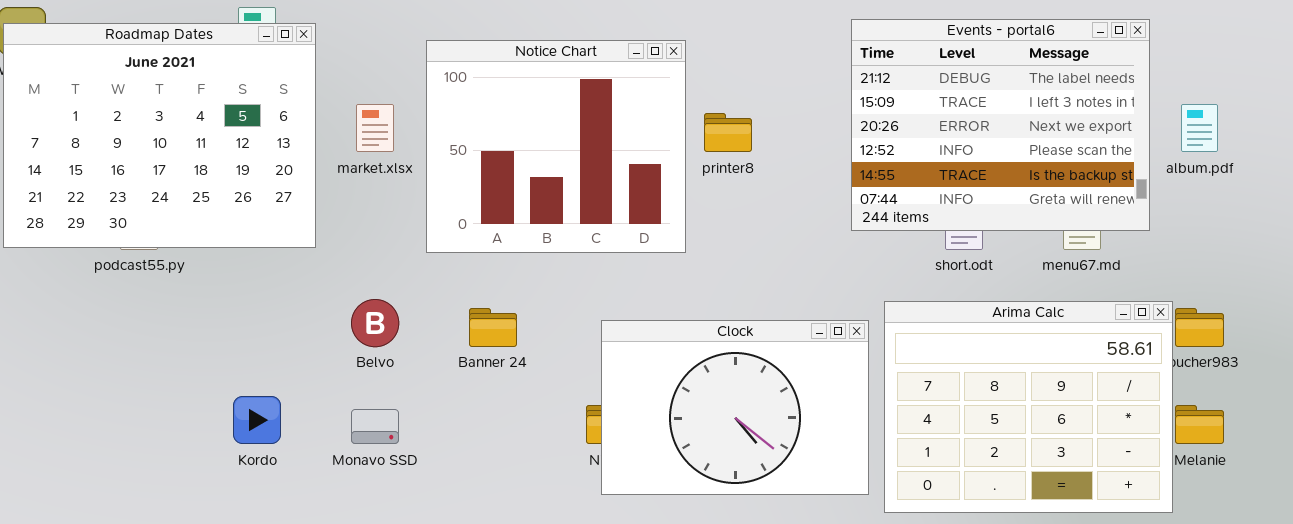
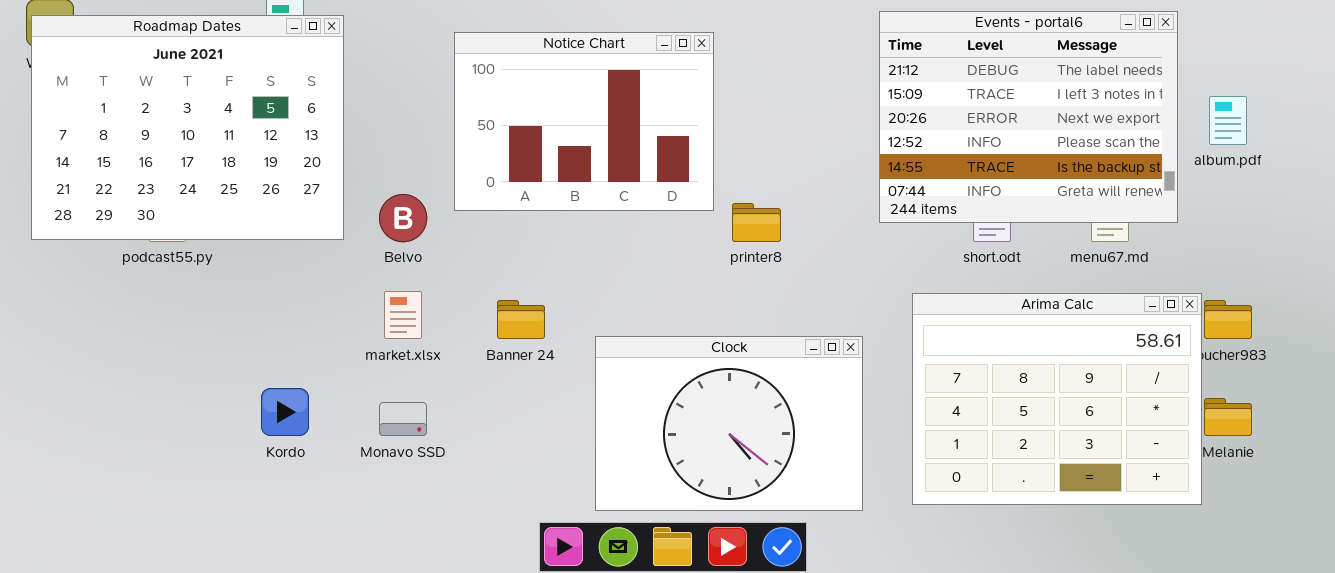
Notice Chart: [426,40,686,253] -> [454,32,714,211], resized
market.xlsx: [356,104,394,152] -> [384,291,422,339], moved
printer8: [704,113,752,152] -> [732,203,781,242], moved
Belvo: [351,299,399,347] -> [379,194,427,242], moved
Clock: [601,320,869,495] -> [595,336,863,511], moved

